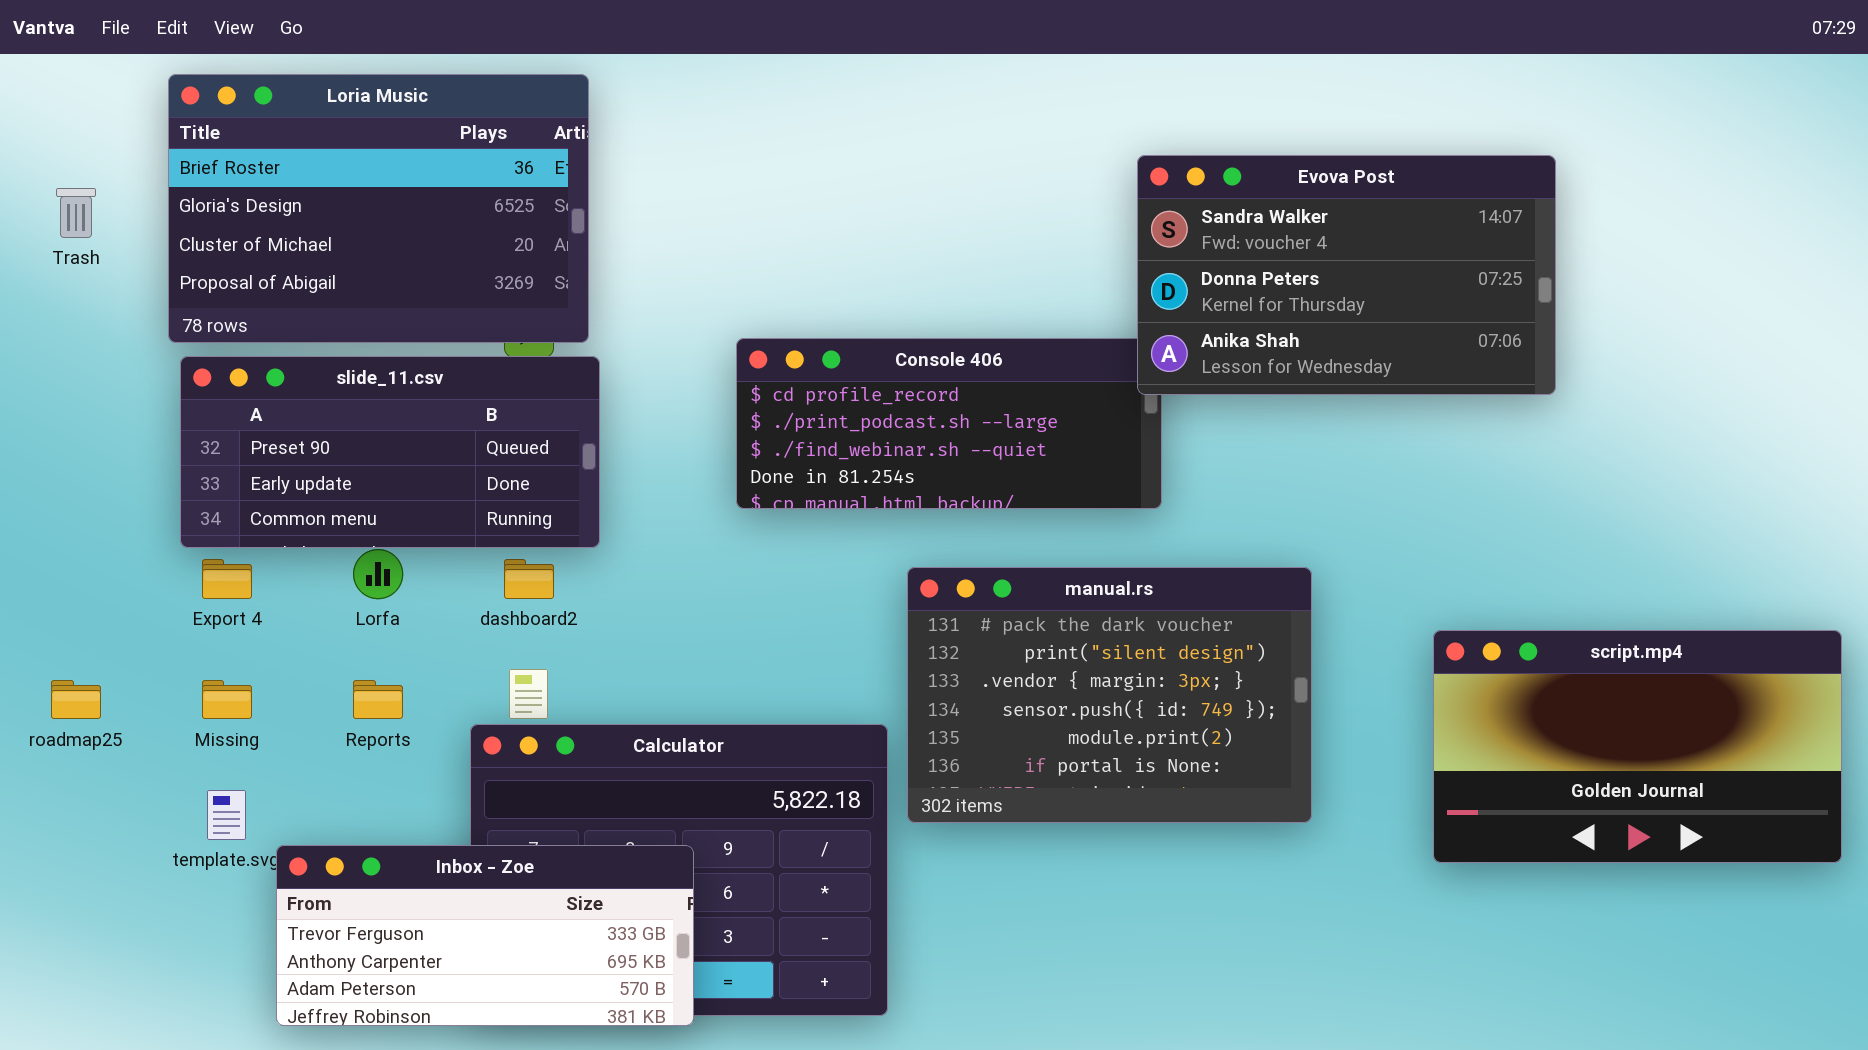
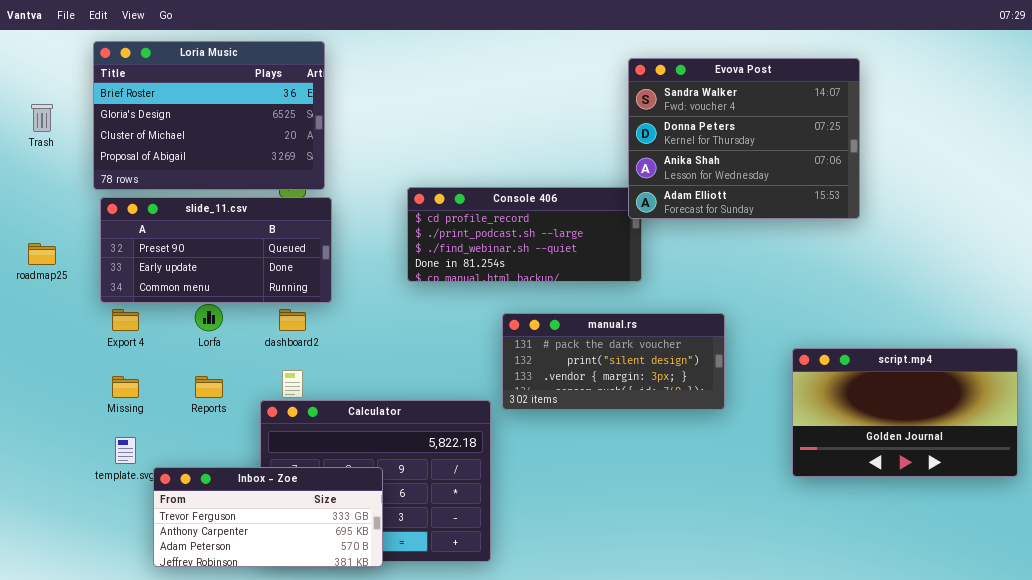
Evova Post: [1137,155,1556,395] -> [628,58,860,219], resized
manual.rs: [907,567,1312,823] -> [502,313,725,410], resized
roadmap25: [51,680,101,719] -> [28,243,56,265], moved

